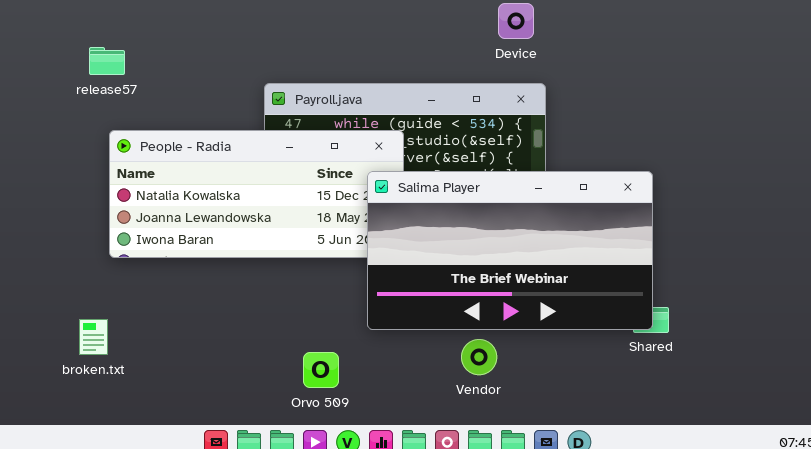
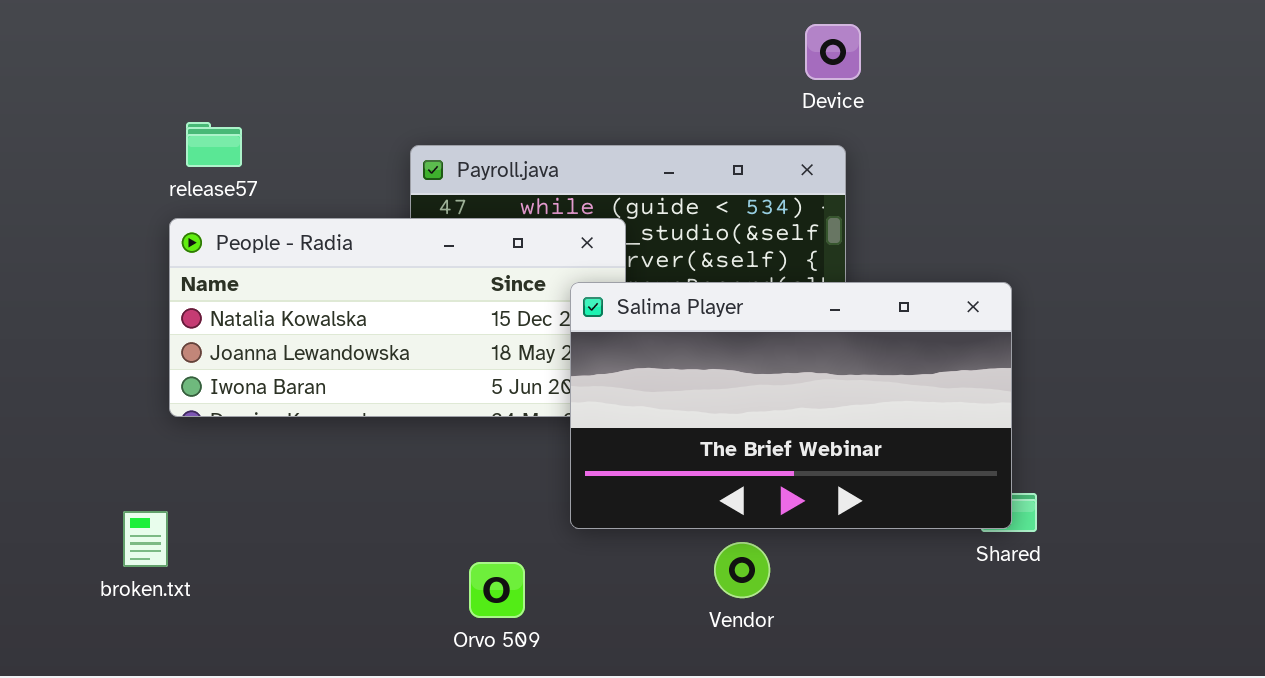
Device: [498,3,534,39] -> [805,24,861,80], moved
release57: [89,47,125,75] -> [186,122,242,167], moved

